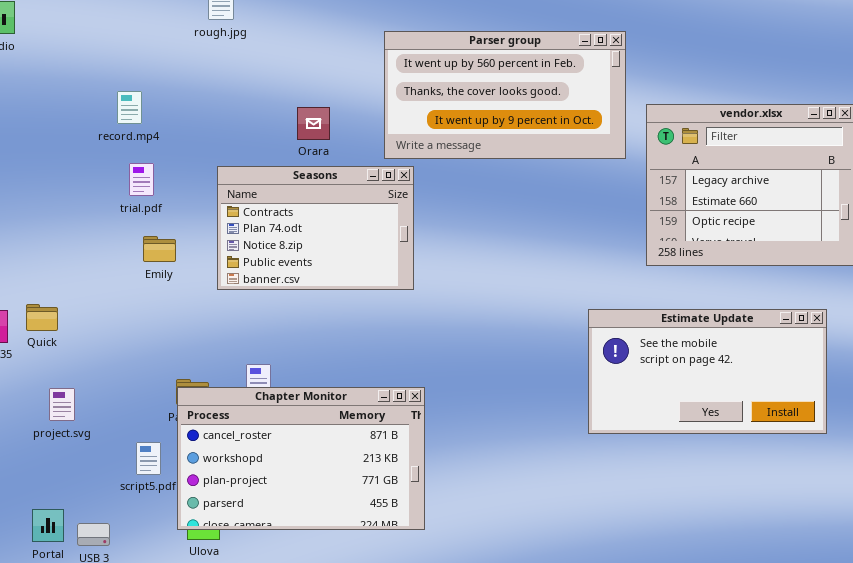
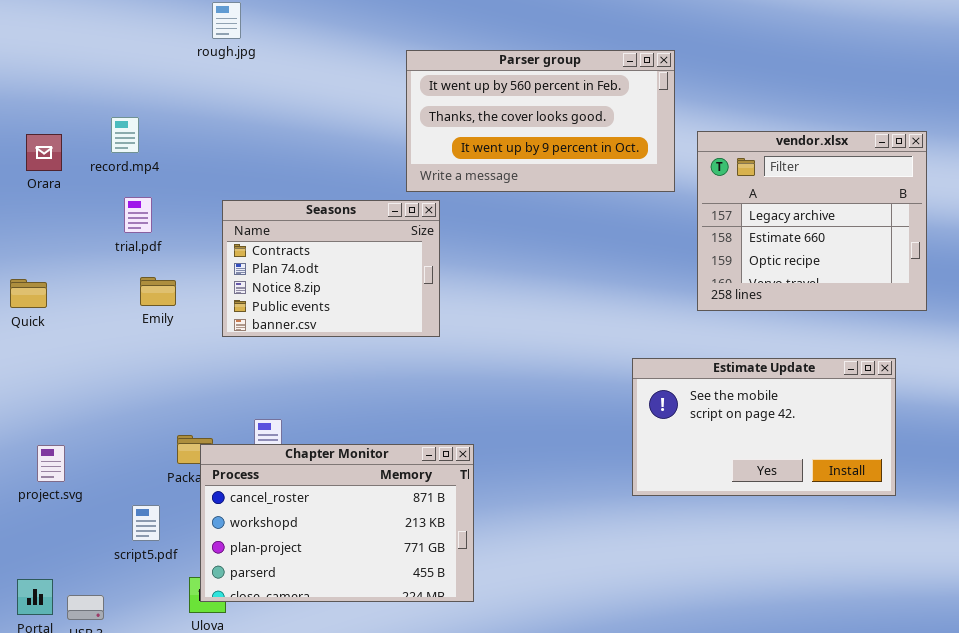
Orara: [297,107,330,140] -> [26,134,62,171], moved
Quick: [26,304,58,331] -> [10,279,47,308], moved
Chapter Monitor: [177,387,425,530] -> [200,444,474,602], moved

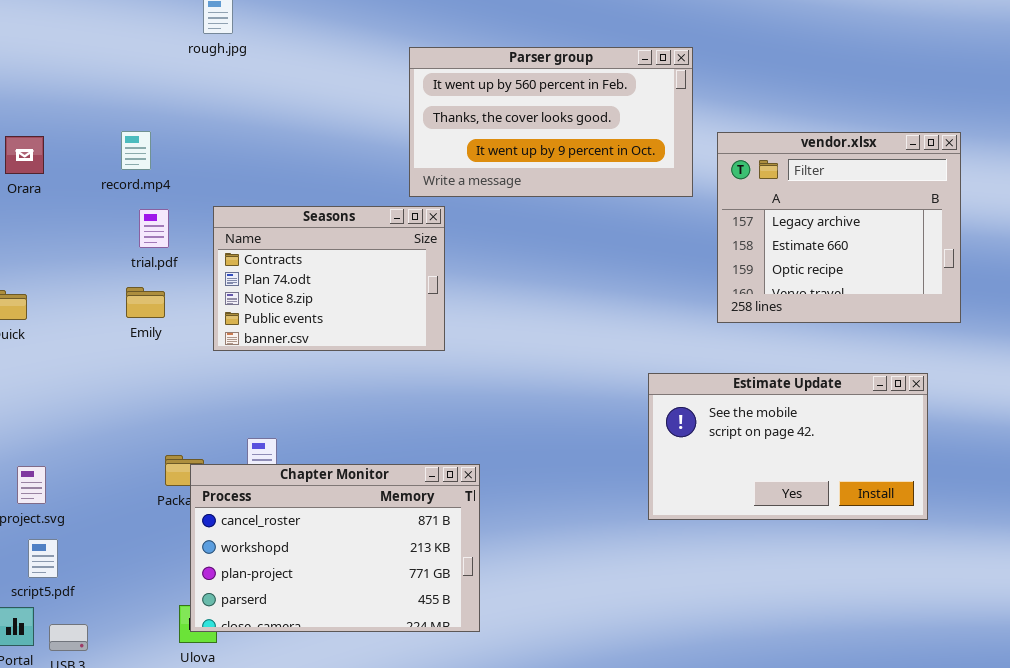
record.mp4: [111,117,139,153] -> [121,131,151,170], moved
trial.pdf: [124,197,152,233] -> [139,209,169,248], moved
script5.pdf: [132,505,160,541] -> [28,539,58,578], moved

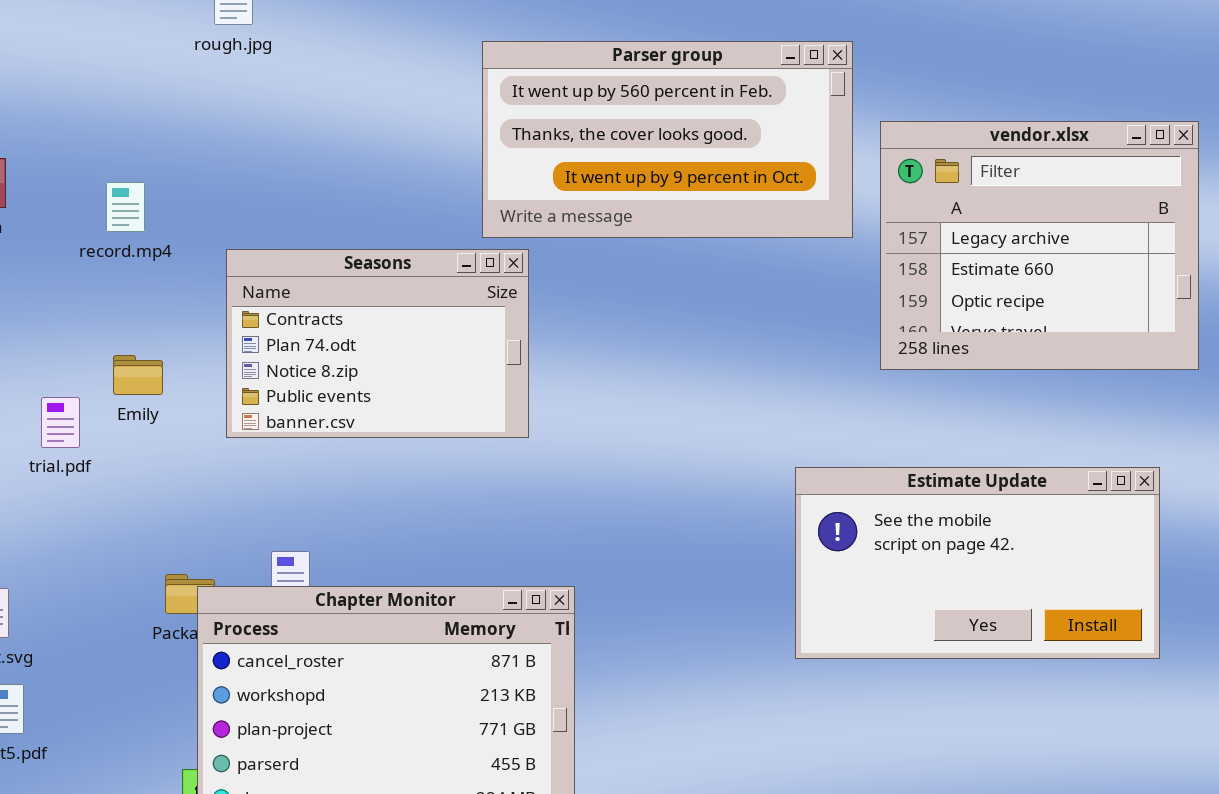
record.mp4: [121,131,151,170] -> [106,182,145,232], moved
vendor.xlsx: [717,132,961,323] -> [880,121,1199,370], moved
trial.pdf: [139,209,169,248] -> [41,397,80,448], moved

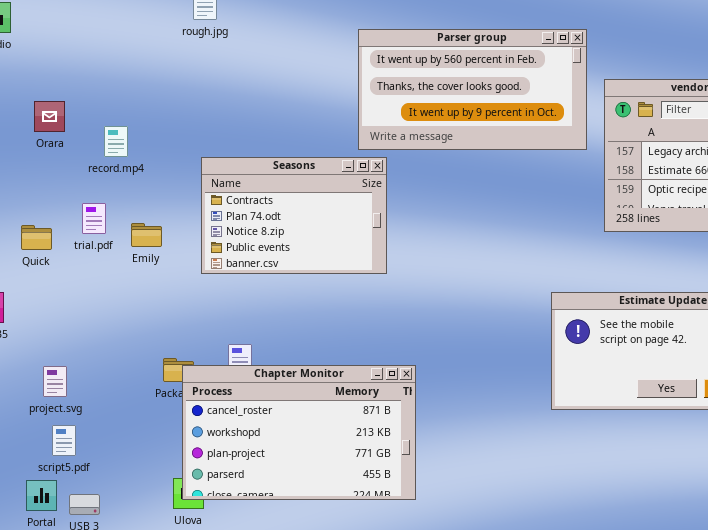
record.mp4: [106,182,145,232] -> [104,126,128,157], moved
trial.pdf: [41,397,80,448] -> [82,203,106,234], moved

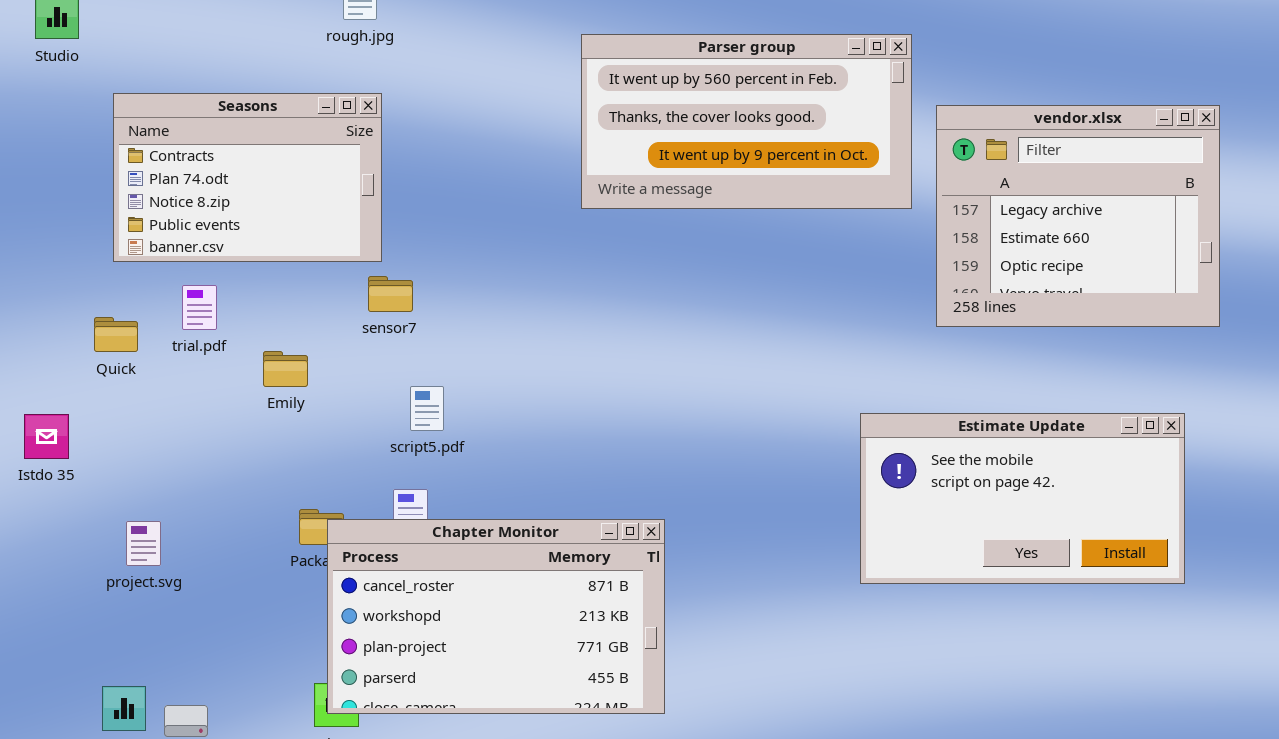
Seasons: [201,157,387,274] -> [113,93,382,262], moved
Emily: [131,223,162,247] -> [263,351,308,387], moved
script5.pdf: [52,425,76,456] -> [410,386,444,431], moved

